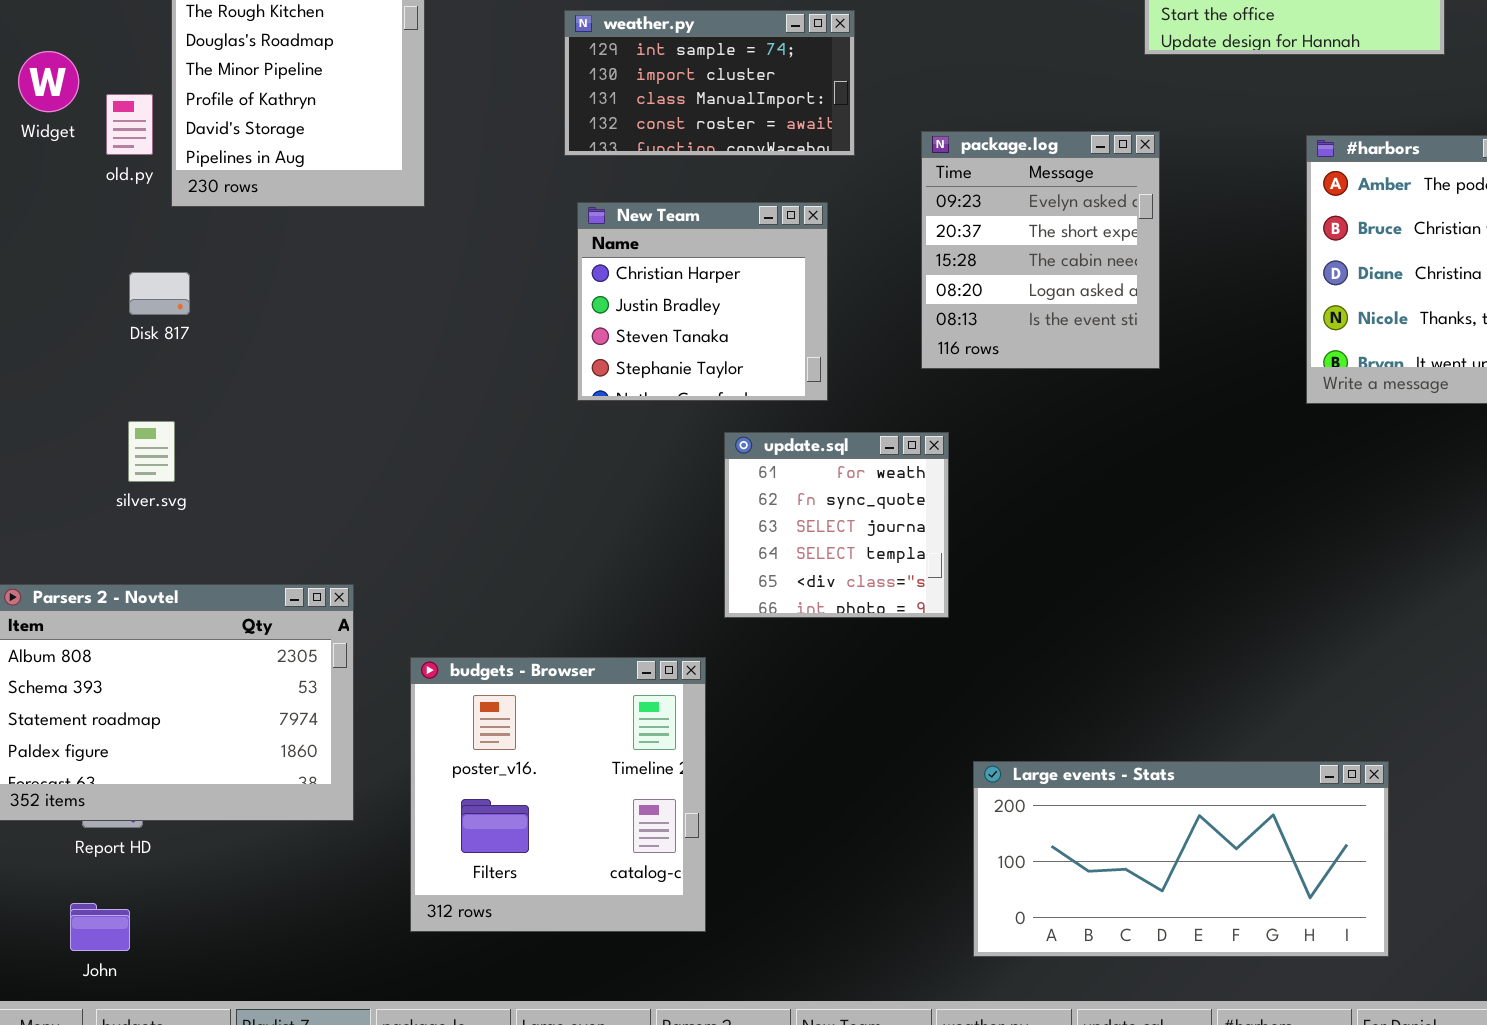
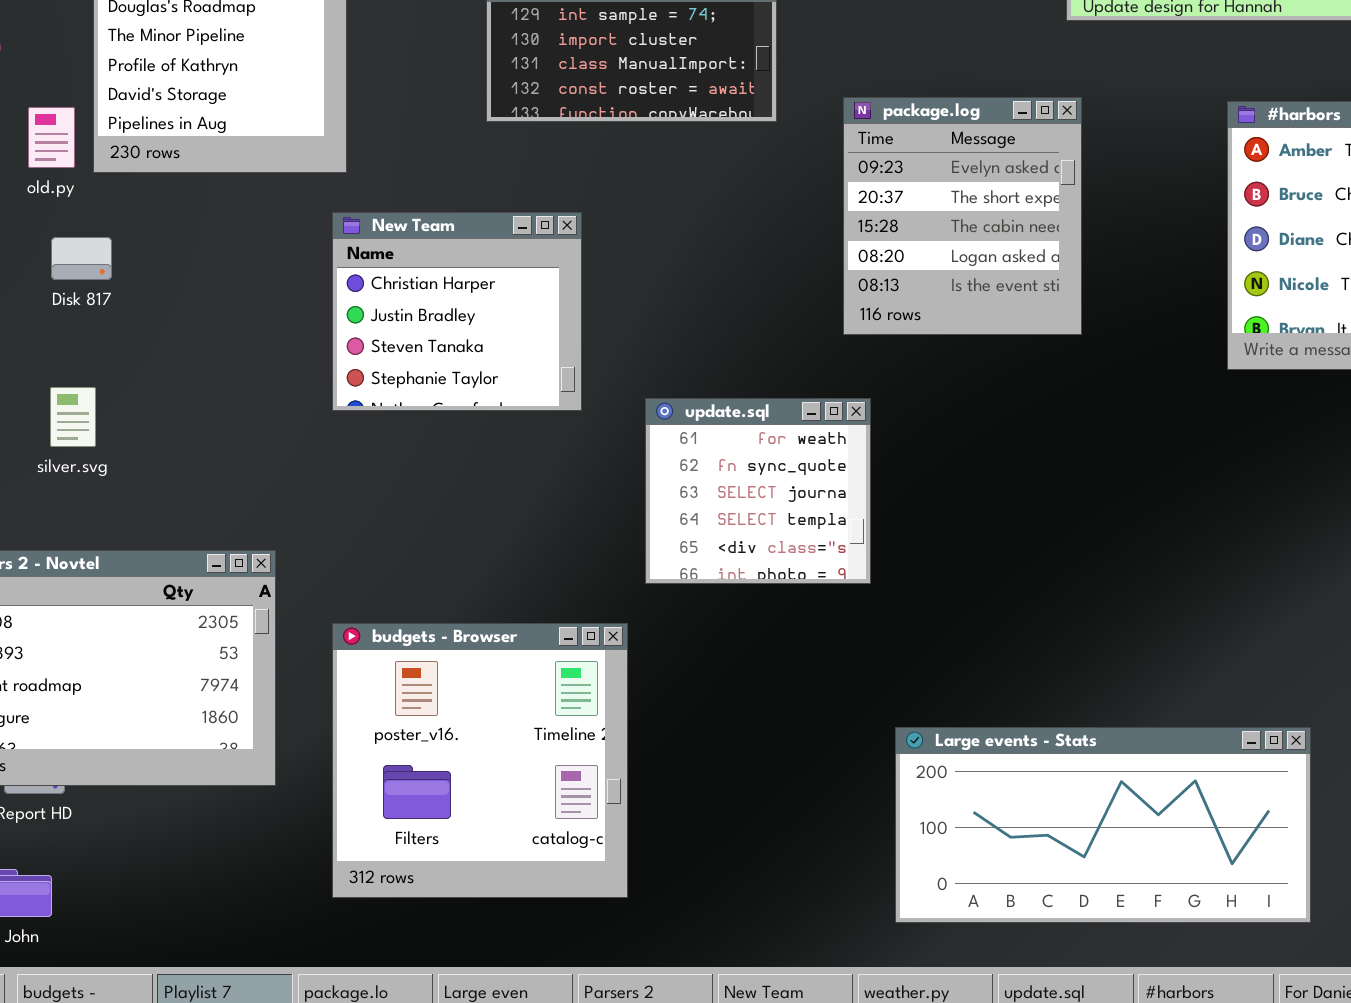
old.py: [106,94,153,155] -> [28,107,75,168], moved
New Team: [577,202,828,401] -> [332,212,582,411], moved

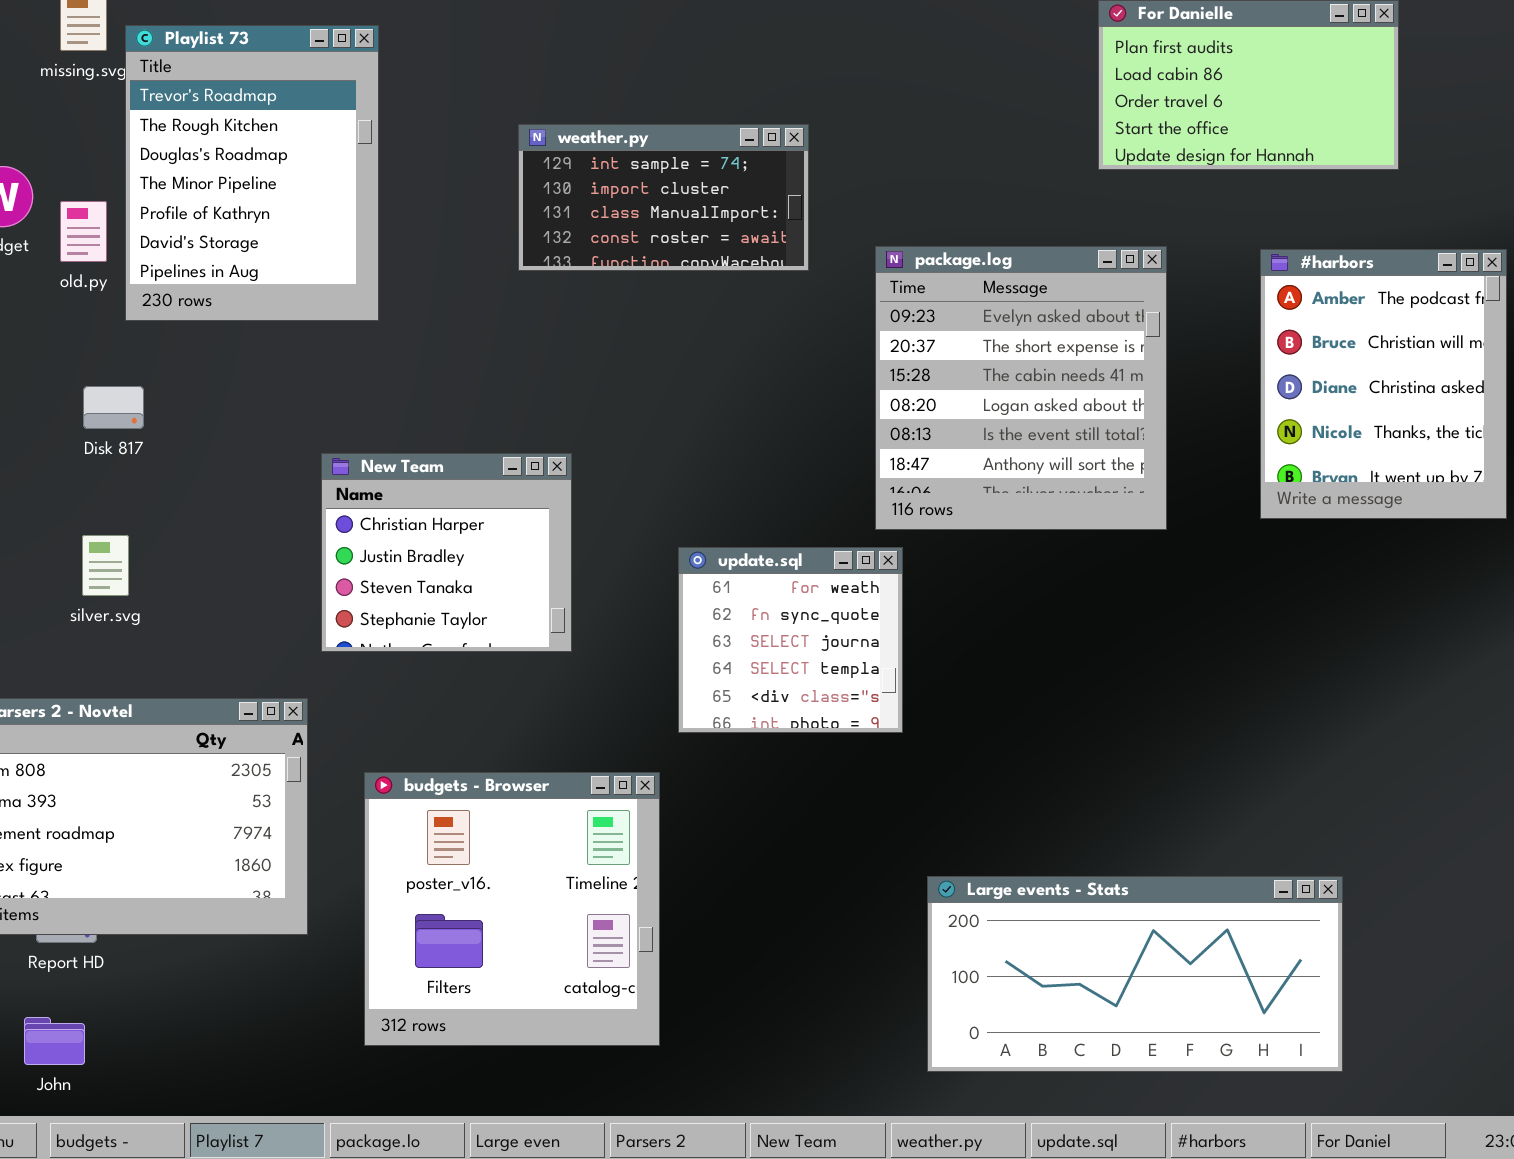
package.log: [843,97,1082,335] -> [875,246,1167,530], resized
old.py: [28,107,75,168] -> [60,201,107,262], moved
New Team: [332,212,582,411] -> [321,453,572,652], moved

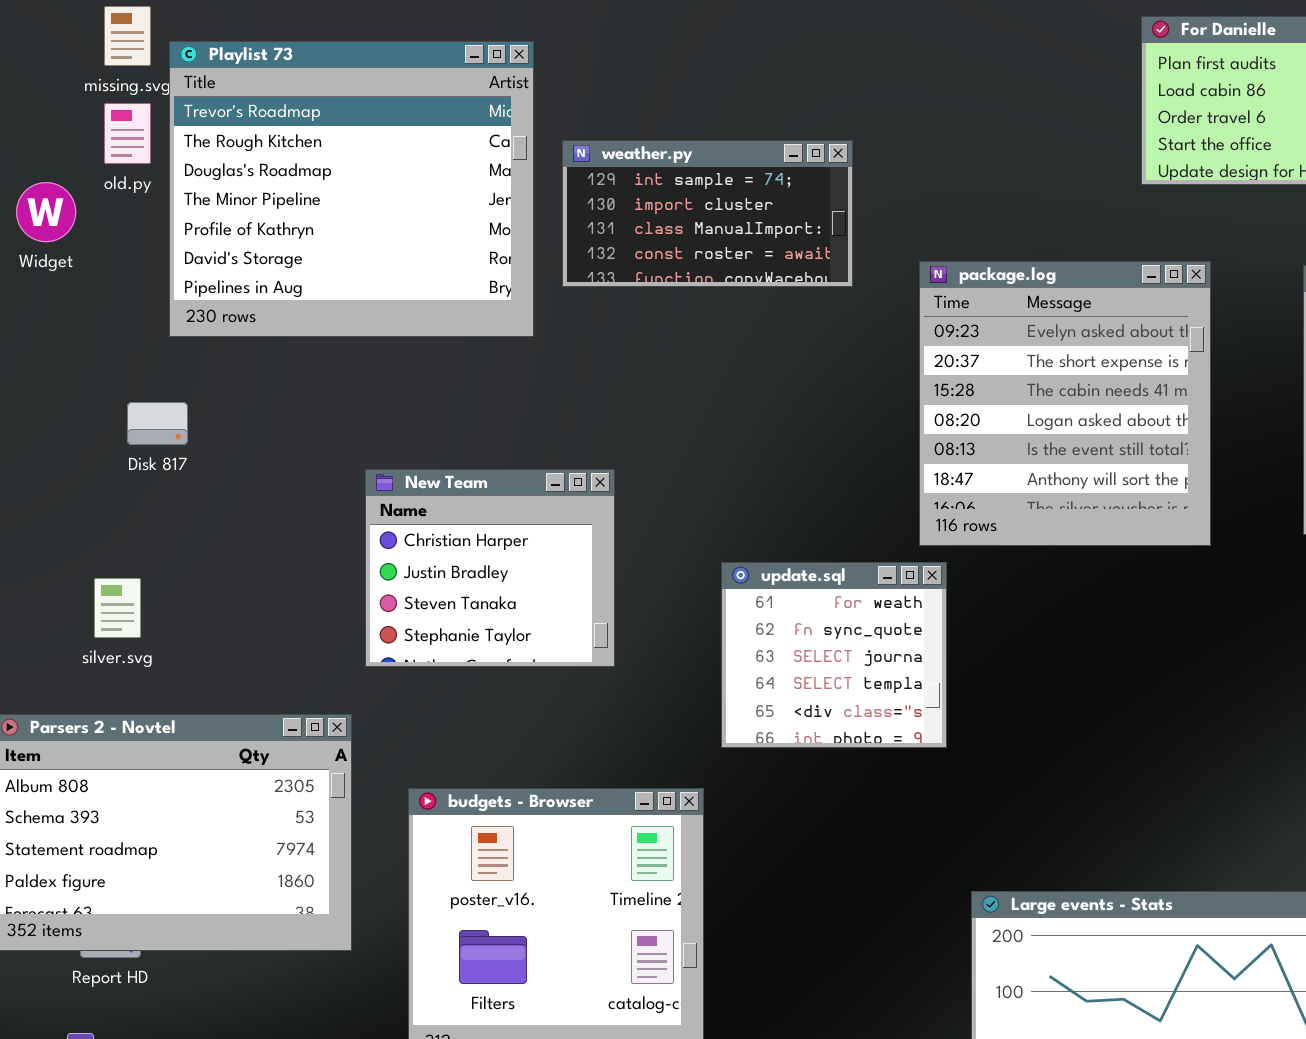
Playlist 73: [125,25,379,321] -> [169,41,534,337], resized
old.py: [60,201,107,262] -> [104,103,151,164], moved
silver.svg: [82,535,129,596] -> [94,578,141,638], moved

